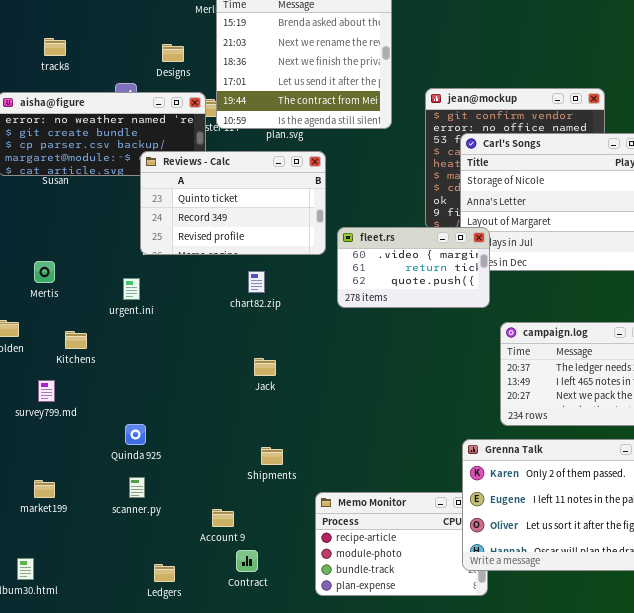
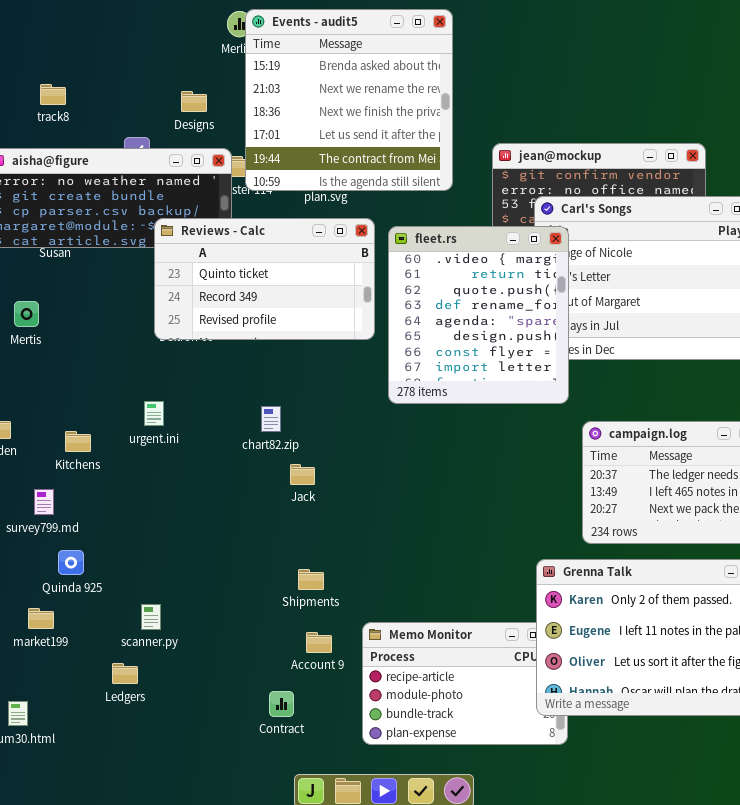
fleet.rs: [337,227,490,308] -> [388,226,569,404], resized
Mertis: [34,261,55,283] -> [14,301,39,327], moved
chart82.zip: [248,271,265,293] -> [261,406,281,432], moved
urgent.ini: [123,278,140,300] -> [144,401,164,426], moved
Quinda 925: [125,424,146,445] -> [58,550,84,575], moved
Account 9: [212,509,234,527] -> [306,632,332,653], moved
Ledgers: [154,564,175,582] -> [112,663,138,684], moved

